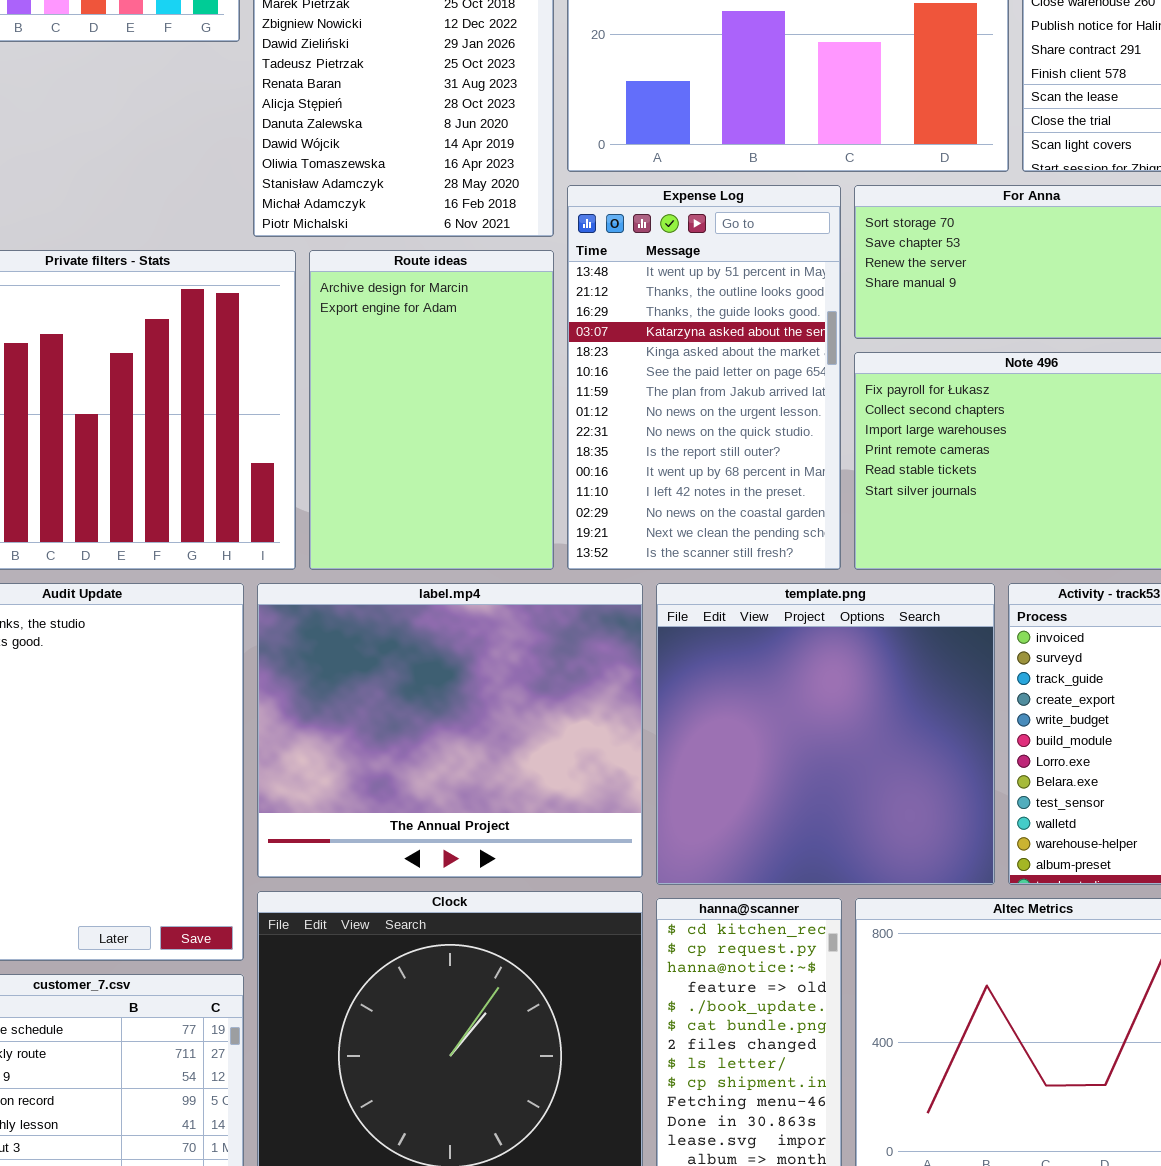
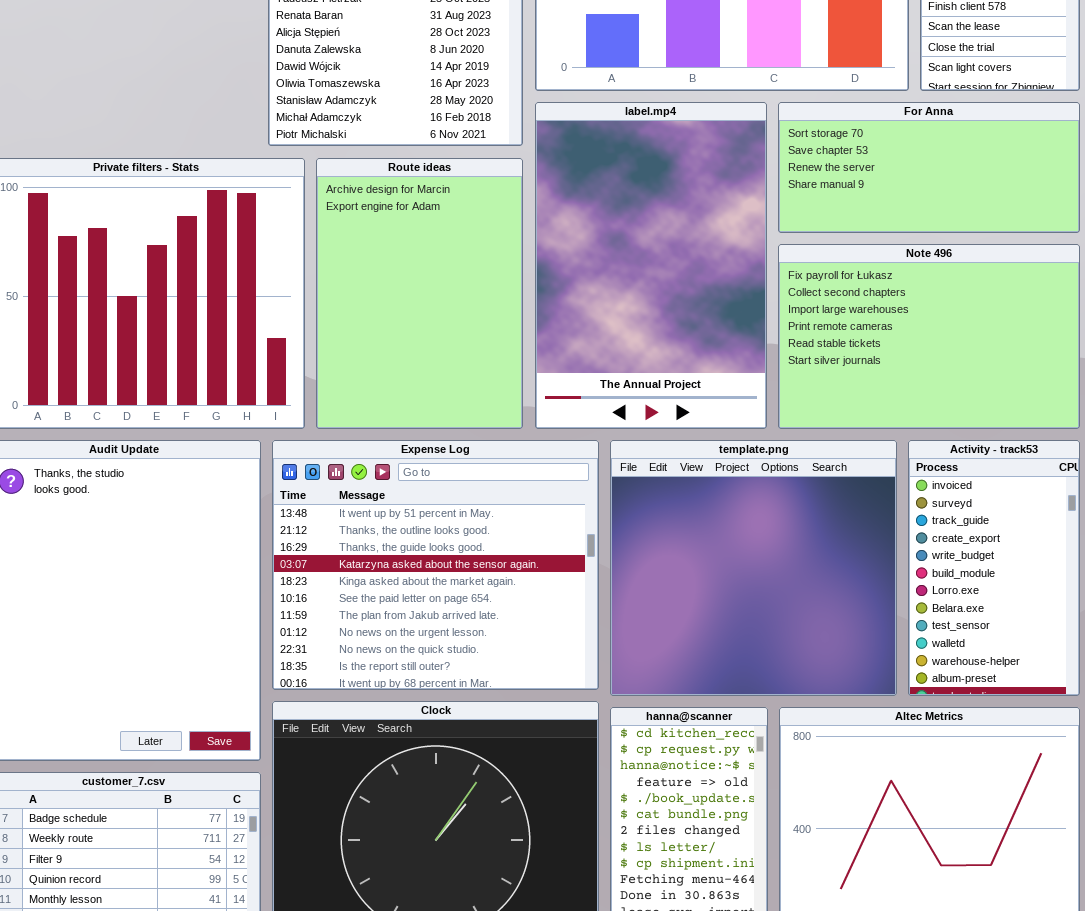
Expense Log: [567,185,841,570] -> [272,440,599,690], moved, resized
label.mp4: [257,583,643,878] -> [535,102,767,429], moved, resized

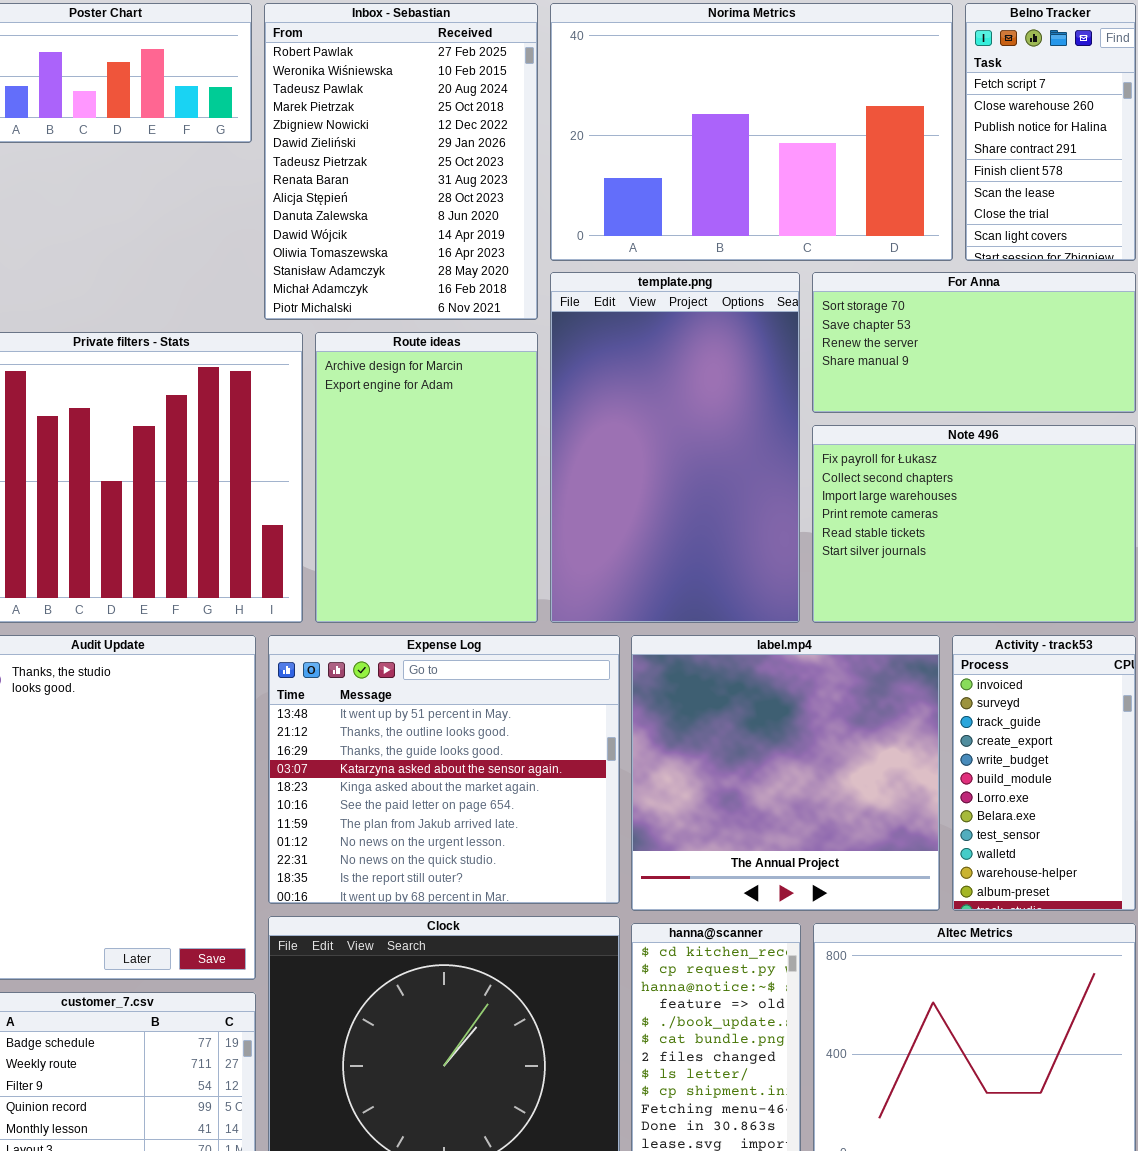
label.mp4: [535,102,767,429] -> [631,635,940,911], moved, resized
template.png: [610,440,897,696] -> [550,272,800,623], moved, resized

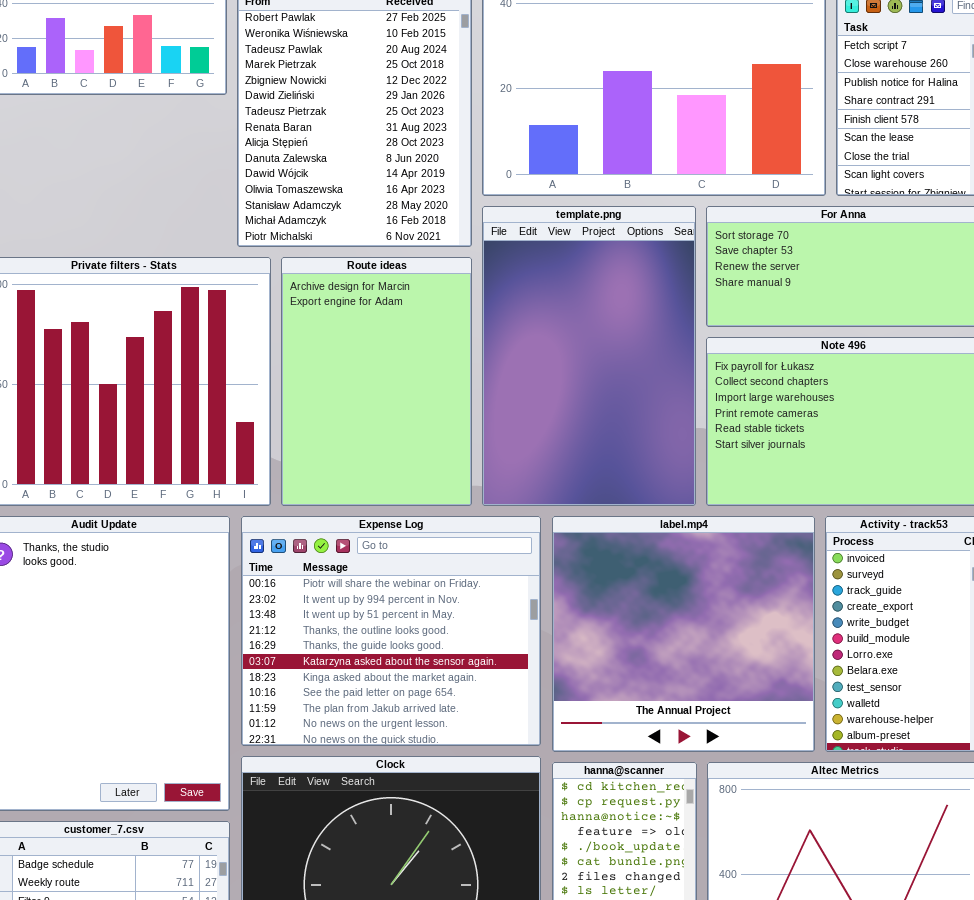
Expense Log: [268,635,620,904] -> [241,516,541,746], scrolled up 2 rows

